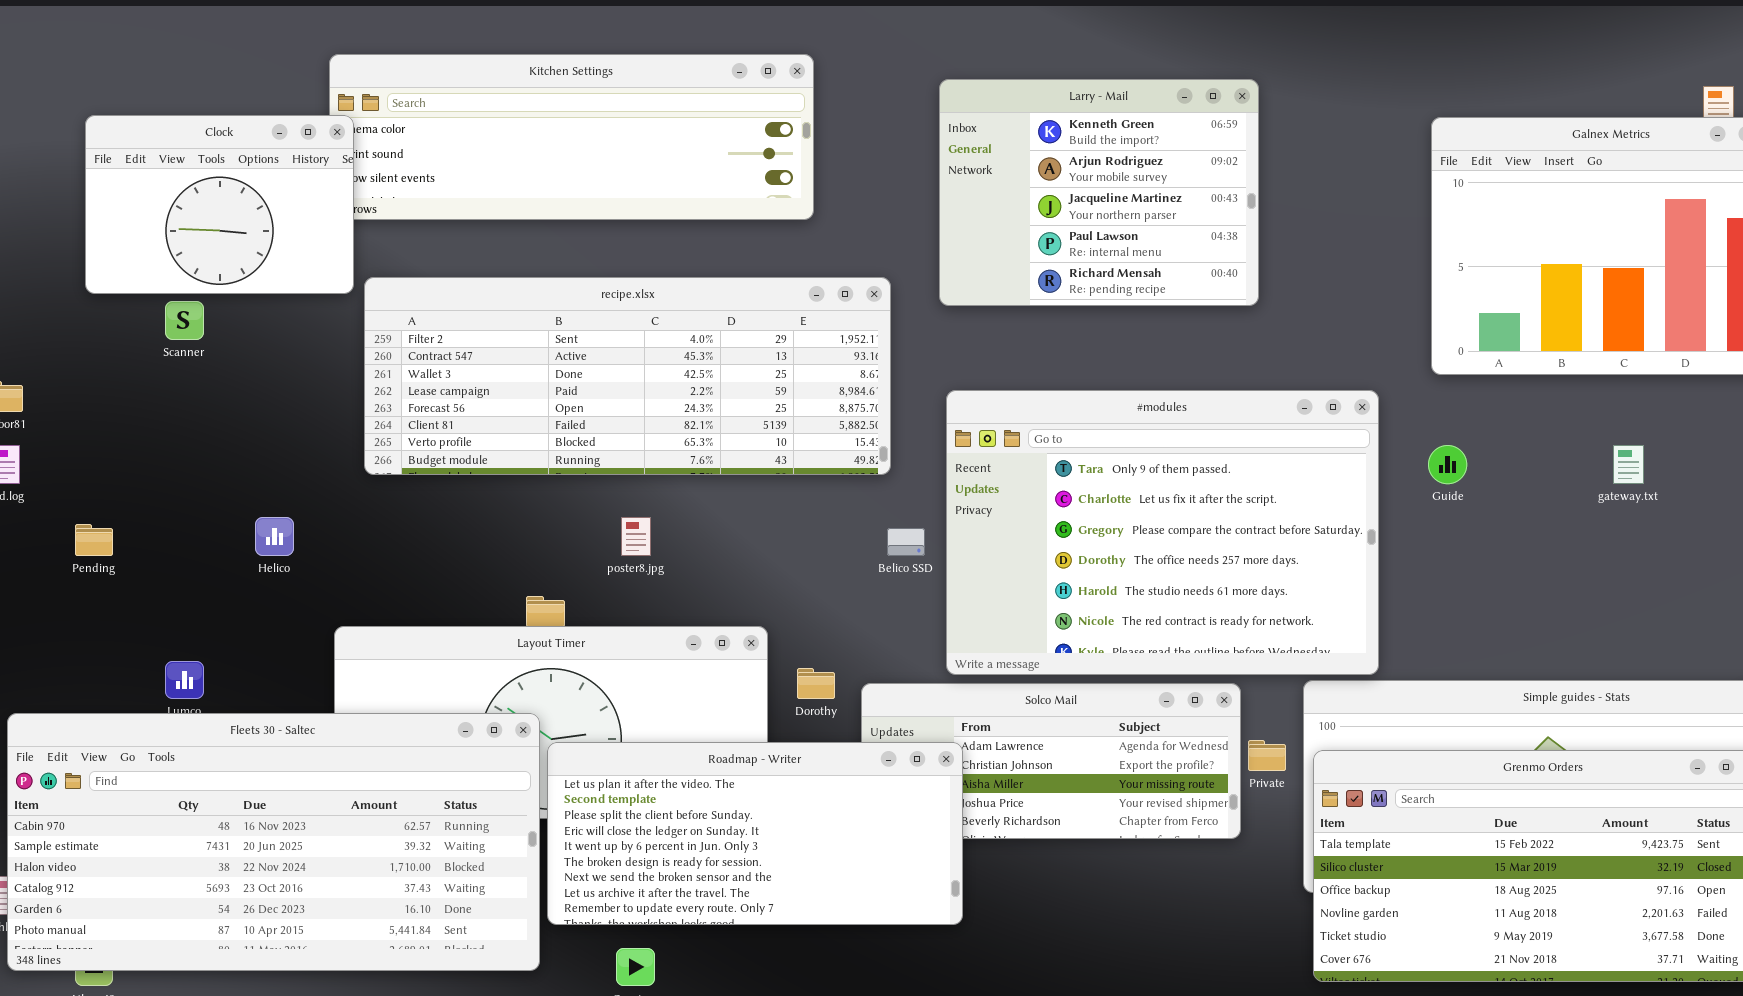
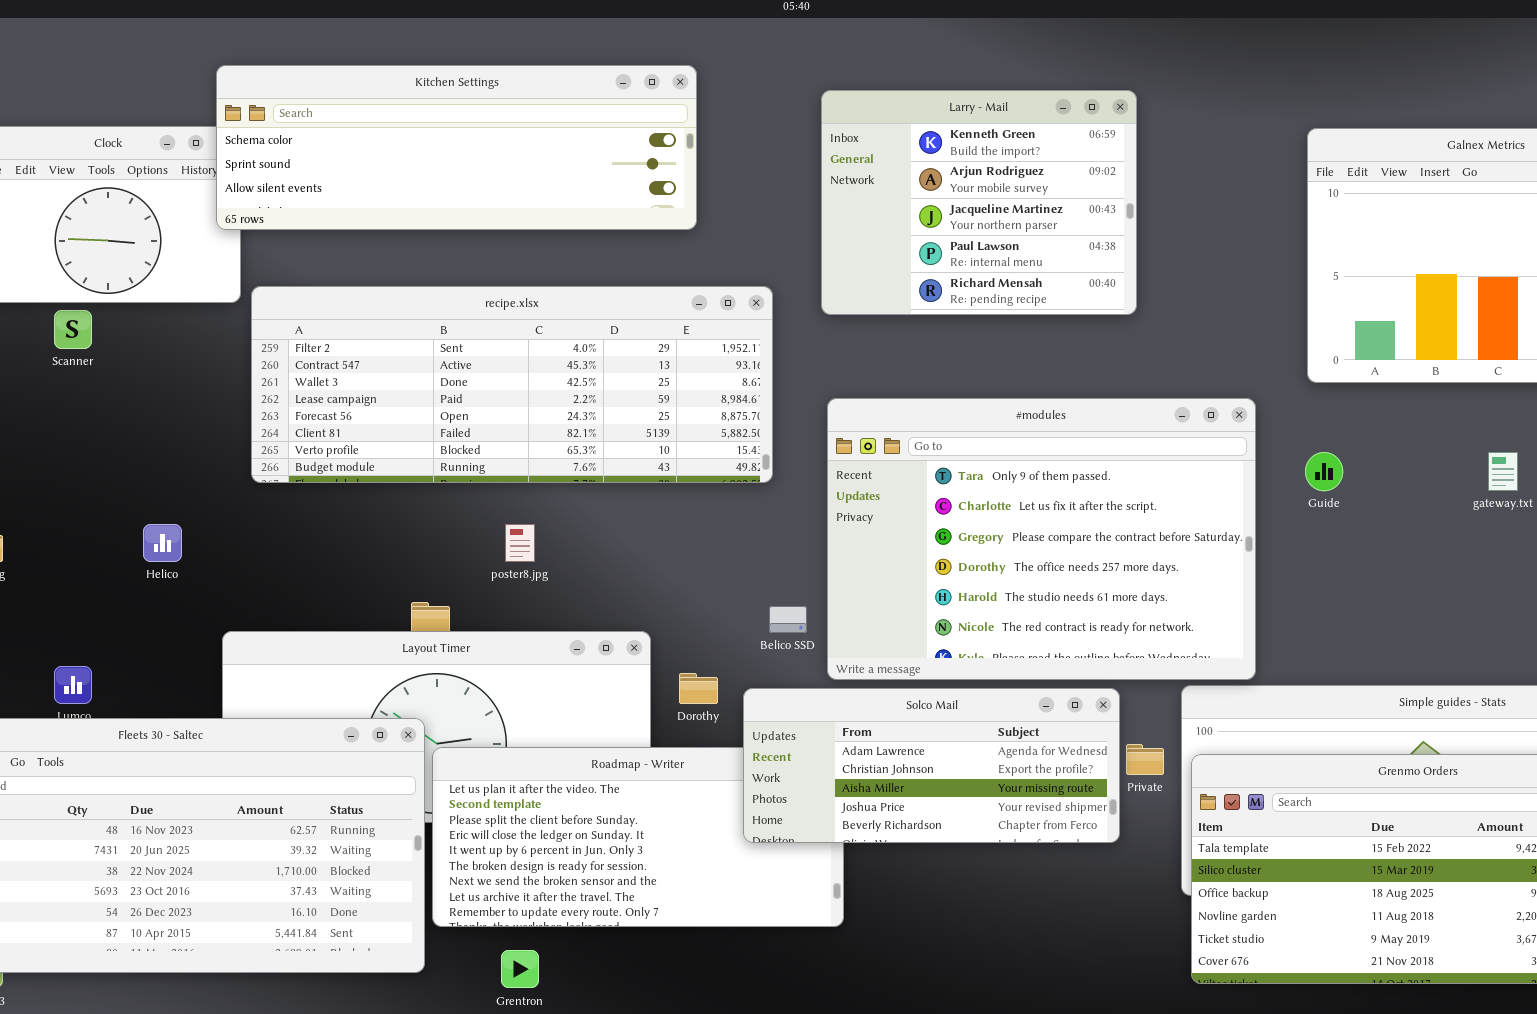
Kitchen Settings: [329,54,814,220] -> [216,65,697,230], raised
Belico SSD: [887,528,925,556] -> [769,606,807,633], moved
Solco Mail: [861,683,1241,839] -> [743,688,1120,843], raised

